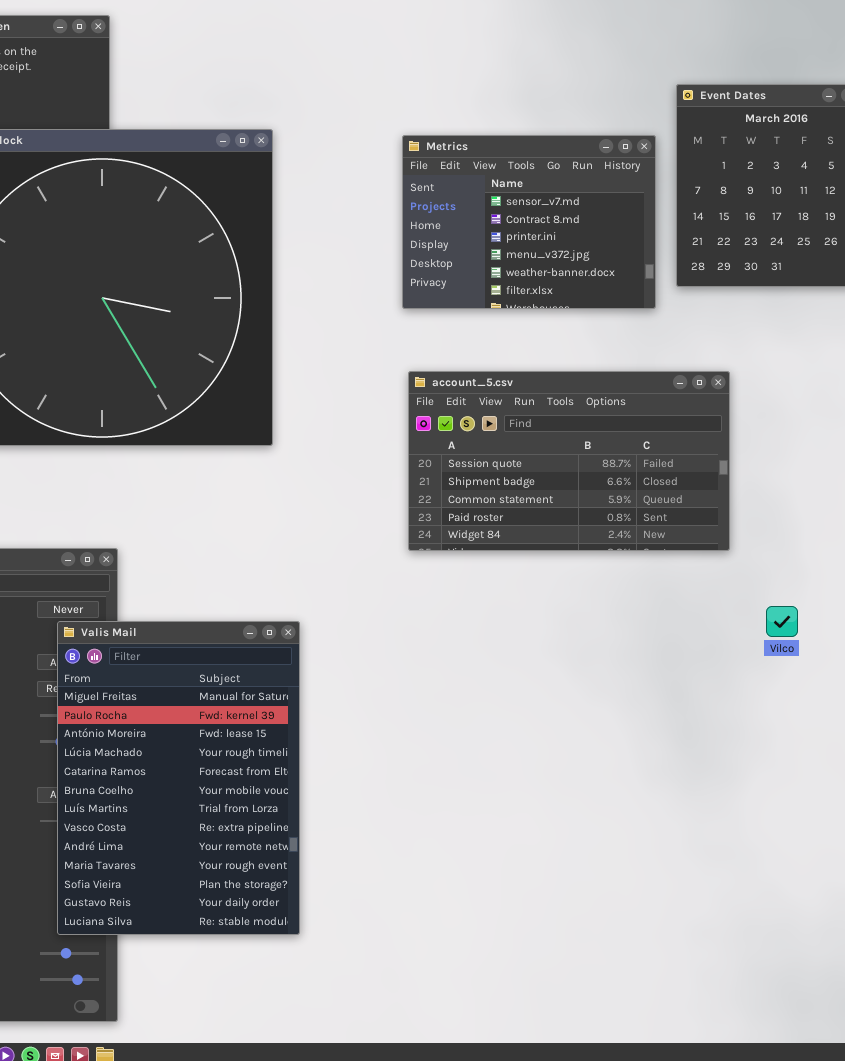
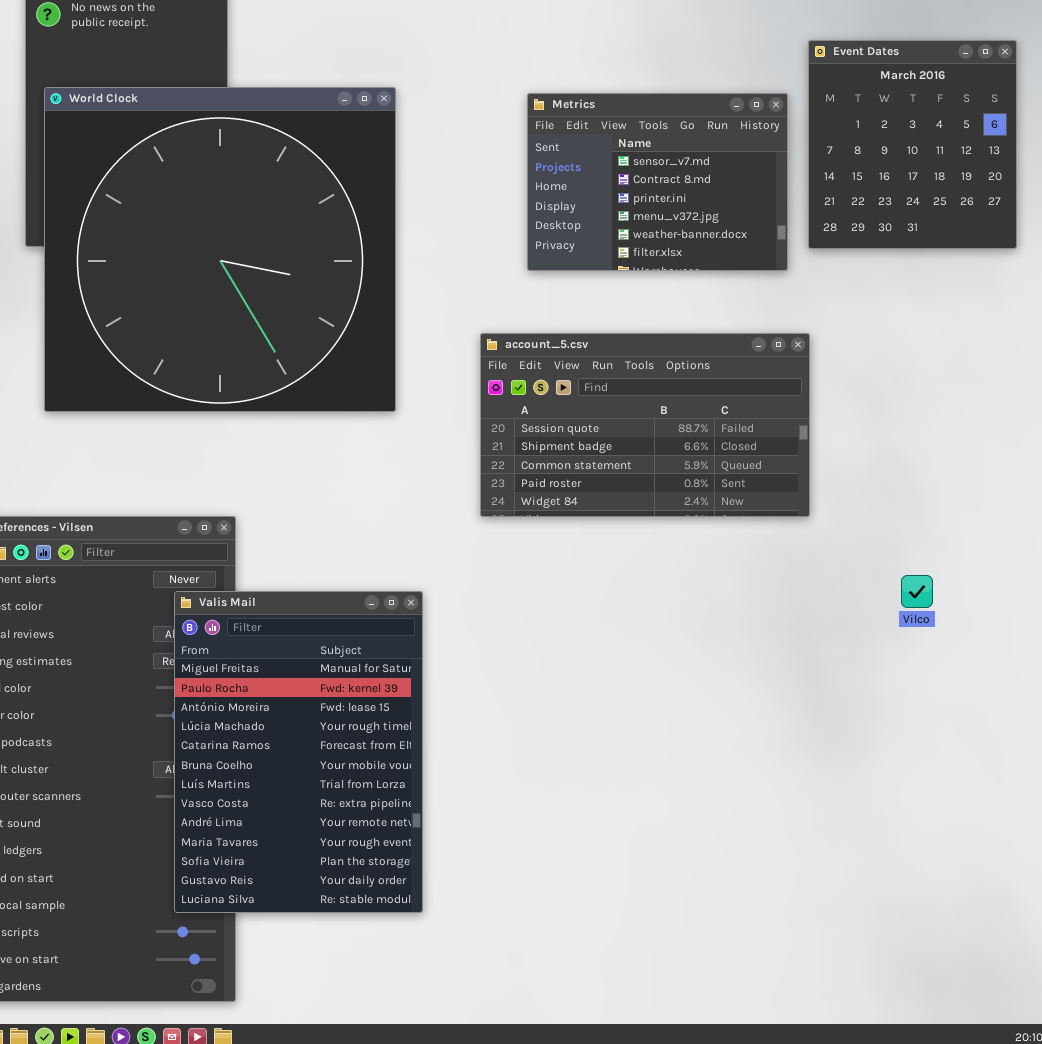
account_5.csv: [408,371,730,551] -> [480,333,810,517], moved

